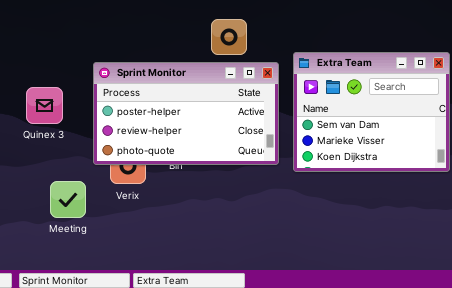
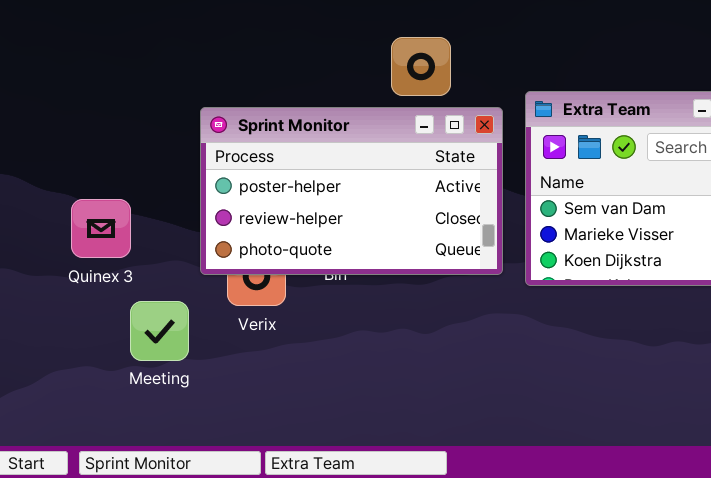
Quinex 3: [26,87,63,124] -> [71,199,131,258], moved

